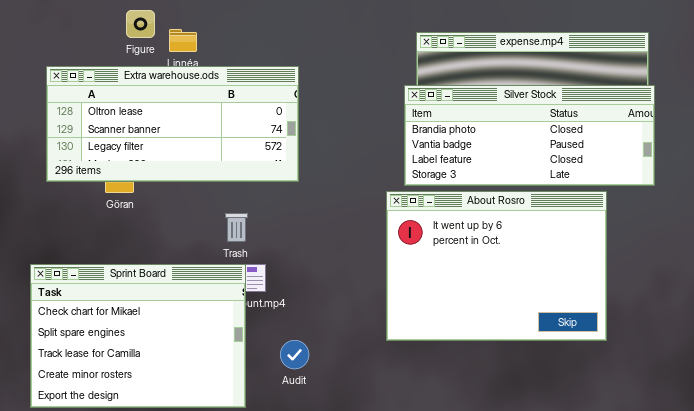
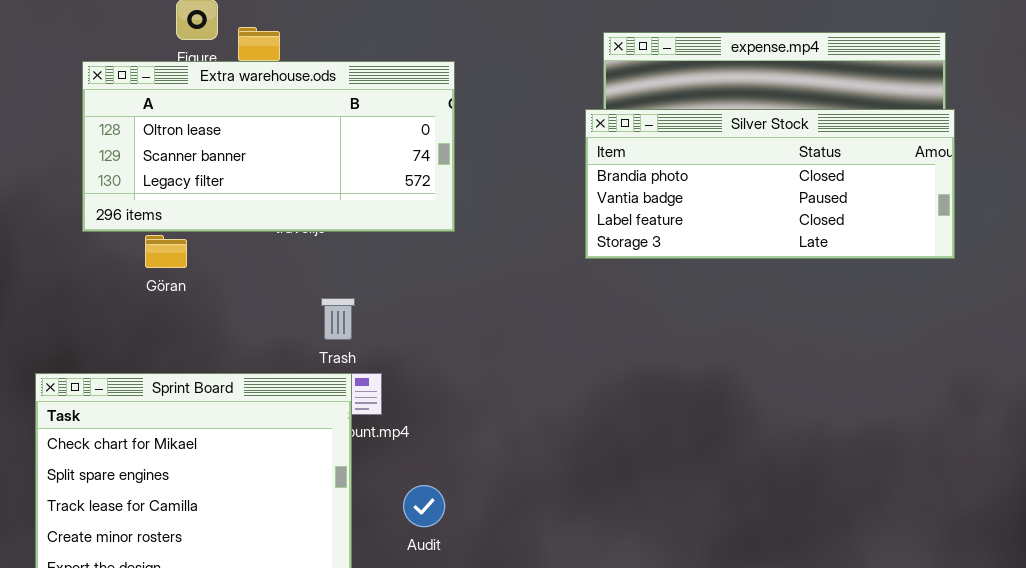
Extra warehouse.ods: [46,66,299,182] -> [82,61,455,232], moved
About Rosro: [386,191,607,341] -> none, closed

